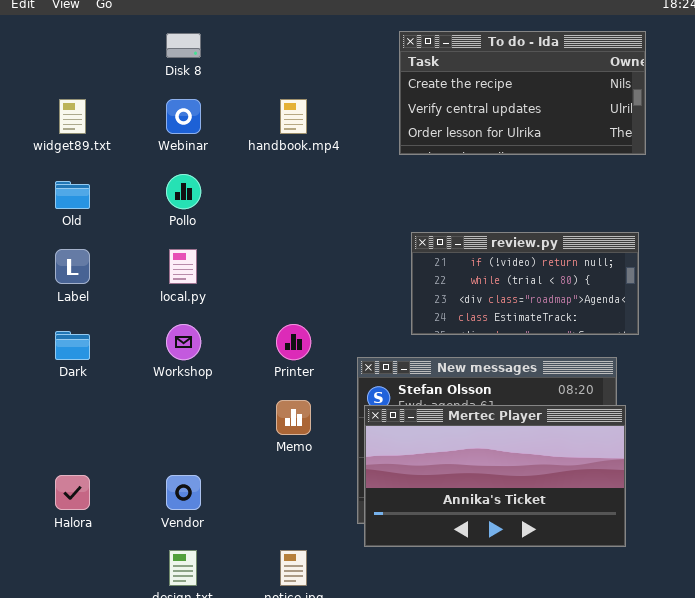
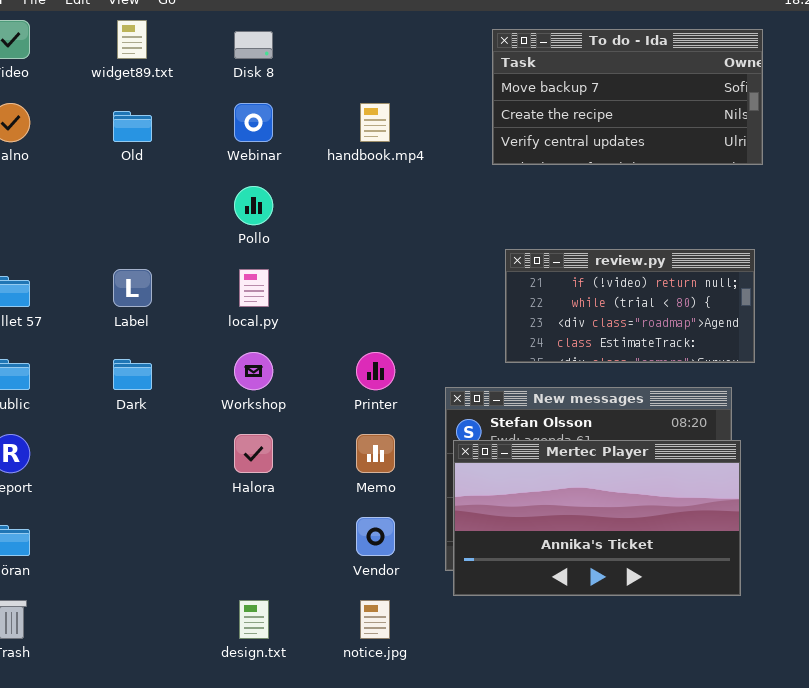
To do - Ida: [399,31,646,155] -> [492,29,763,165], scrolled up 1 row
widget89.txt: [59,99,86,134] -> [117,20,147,59], moved
Old: [55,181,90,209] -> [113,111,152,142], moved
Halora: [55,475,90,510] -> [234,434,273,473], moved
Vendor: [166,475,201,510] -> [356,517,395,556], moved

